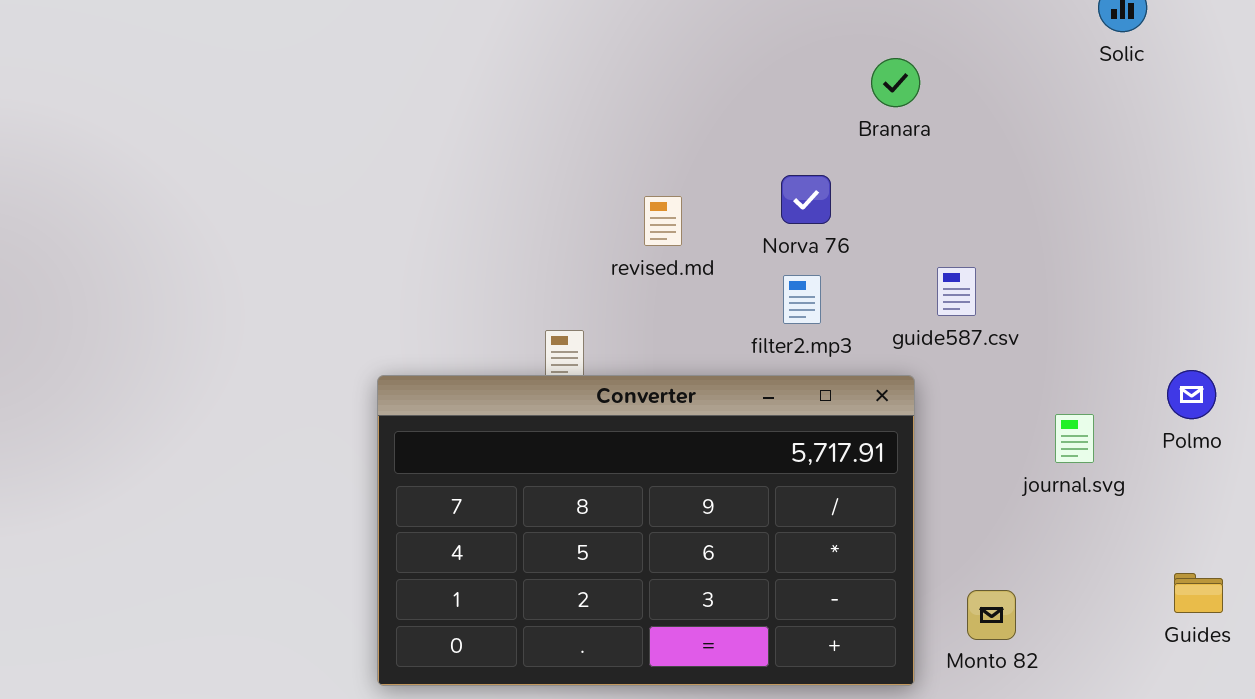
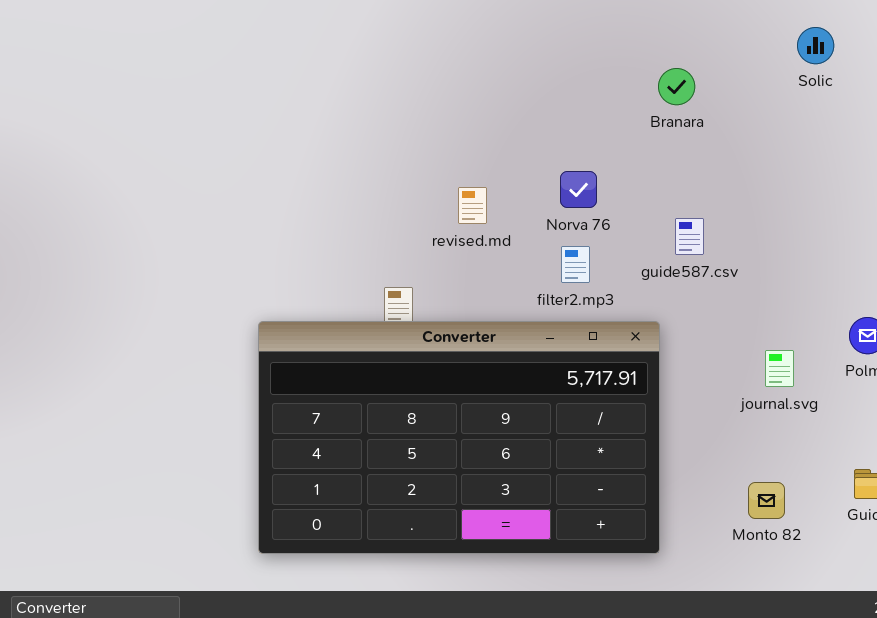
Branara: [871,58,920,107] -> [658,68,695,105], moved
guide587.csv: [937,267,976,316] -> [675,218,704,255], moved
Monto 82: [967,590,1016,640] -> [748,482,785,519], moved

